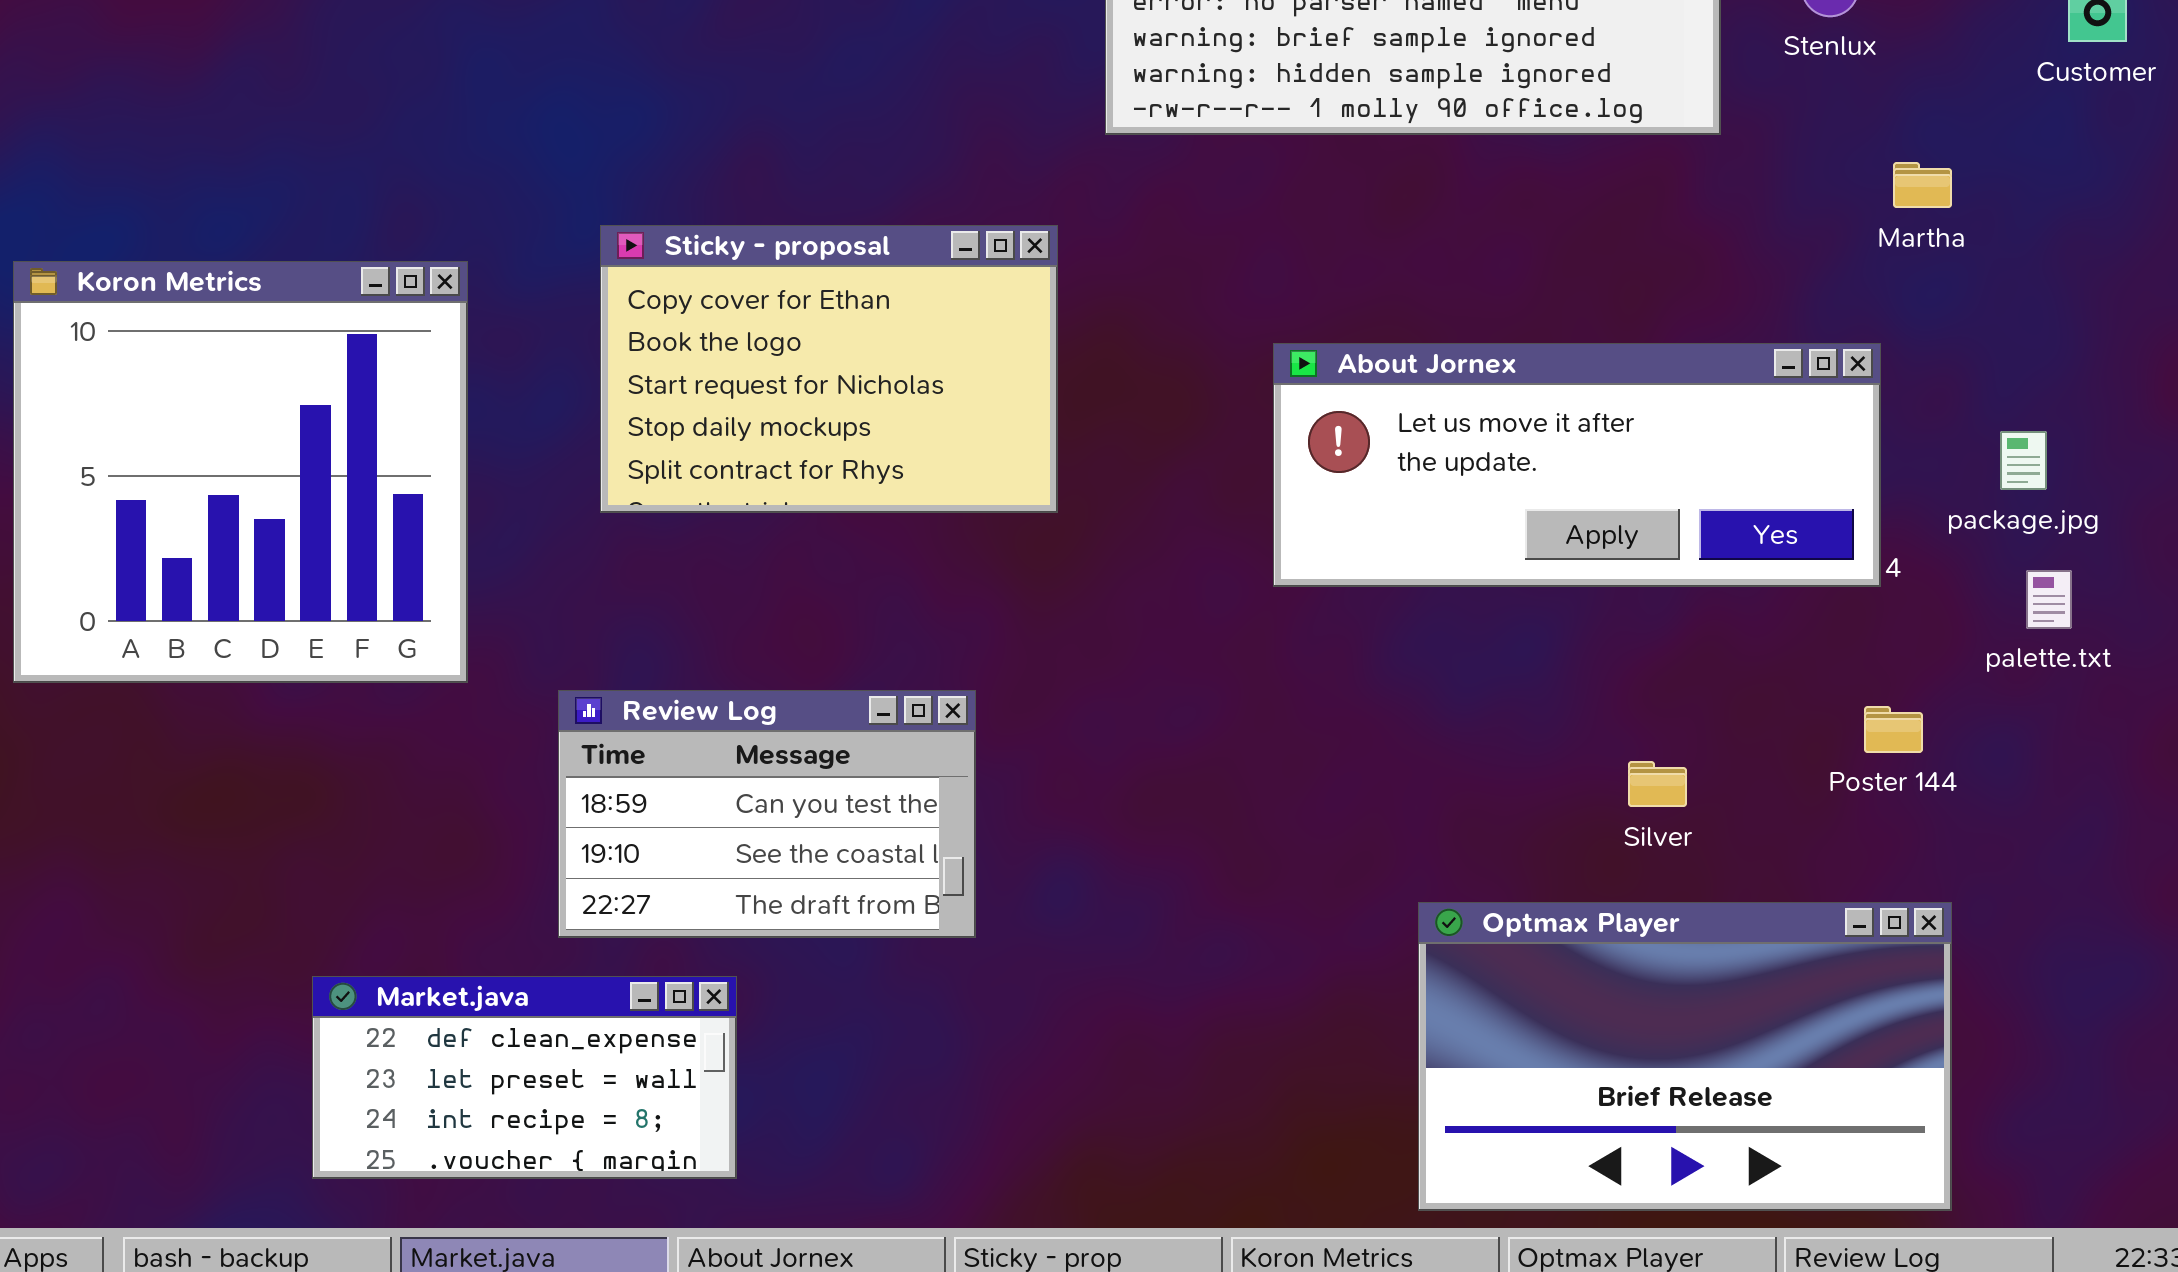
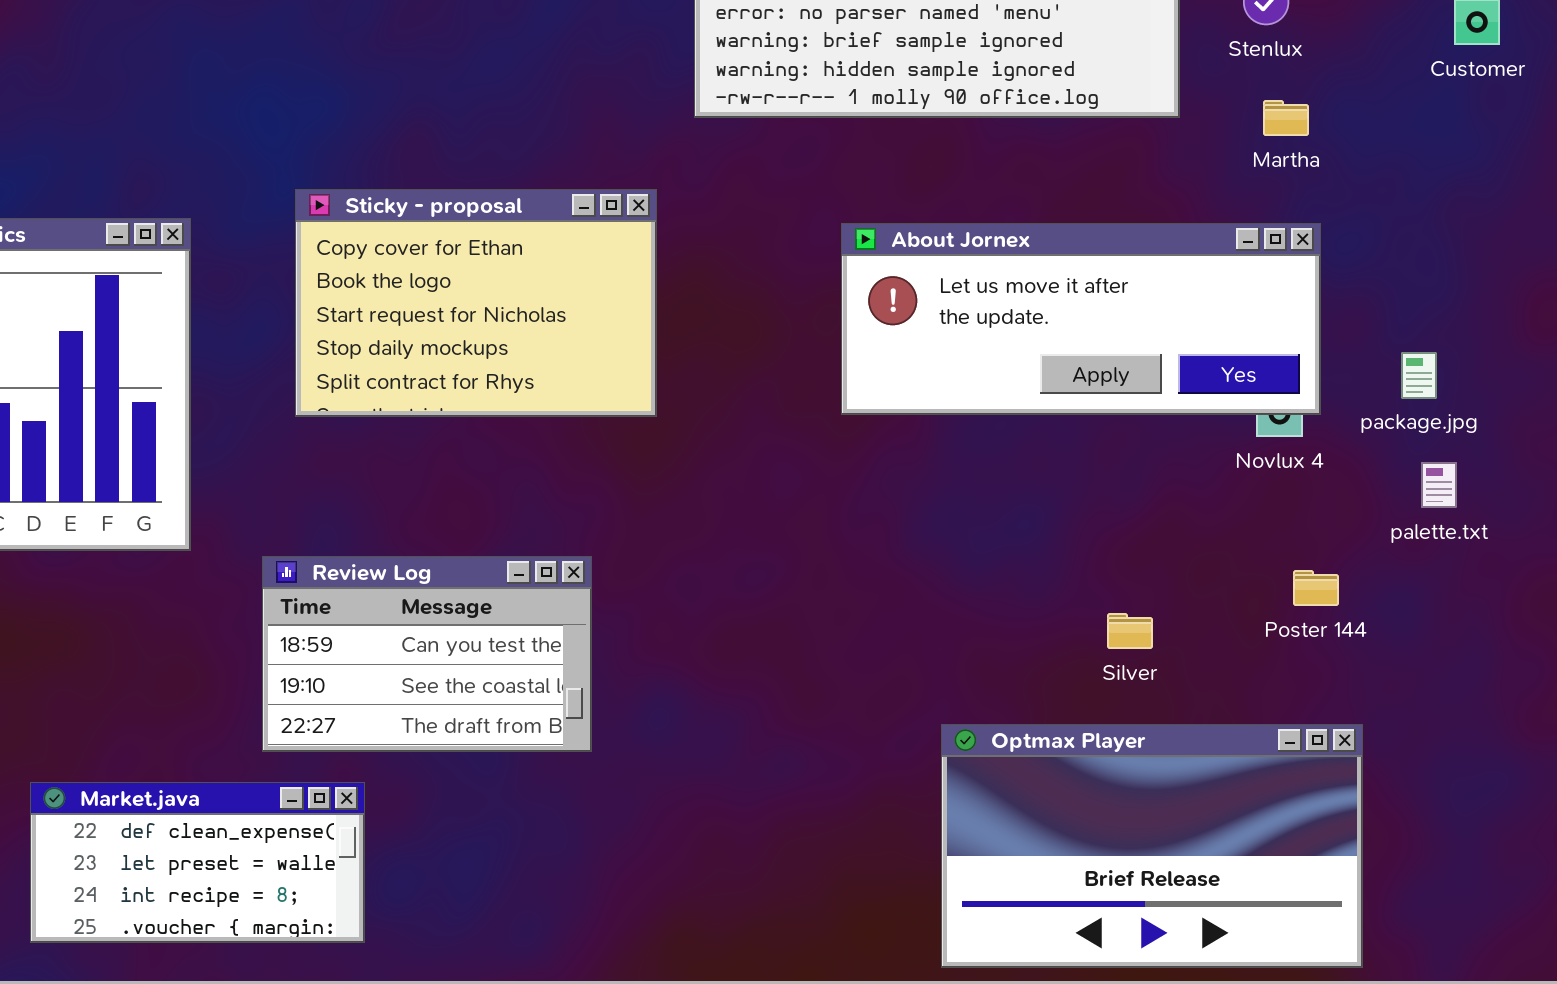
Martha: [1893,162,1952,208] -> [1263,100,1309,136], moved
About Jornex: [1273,343,1881,587] -> [841,223,1321,415], moved
Market.java: [312,976,737,1179] -> [30,782,365,943], moved

